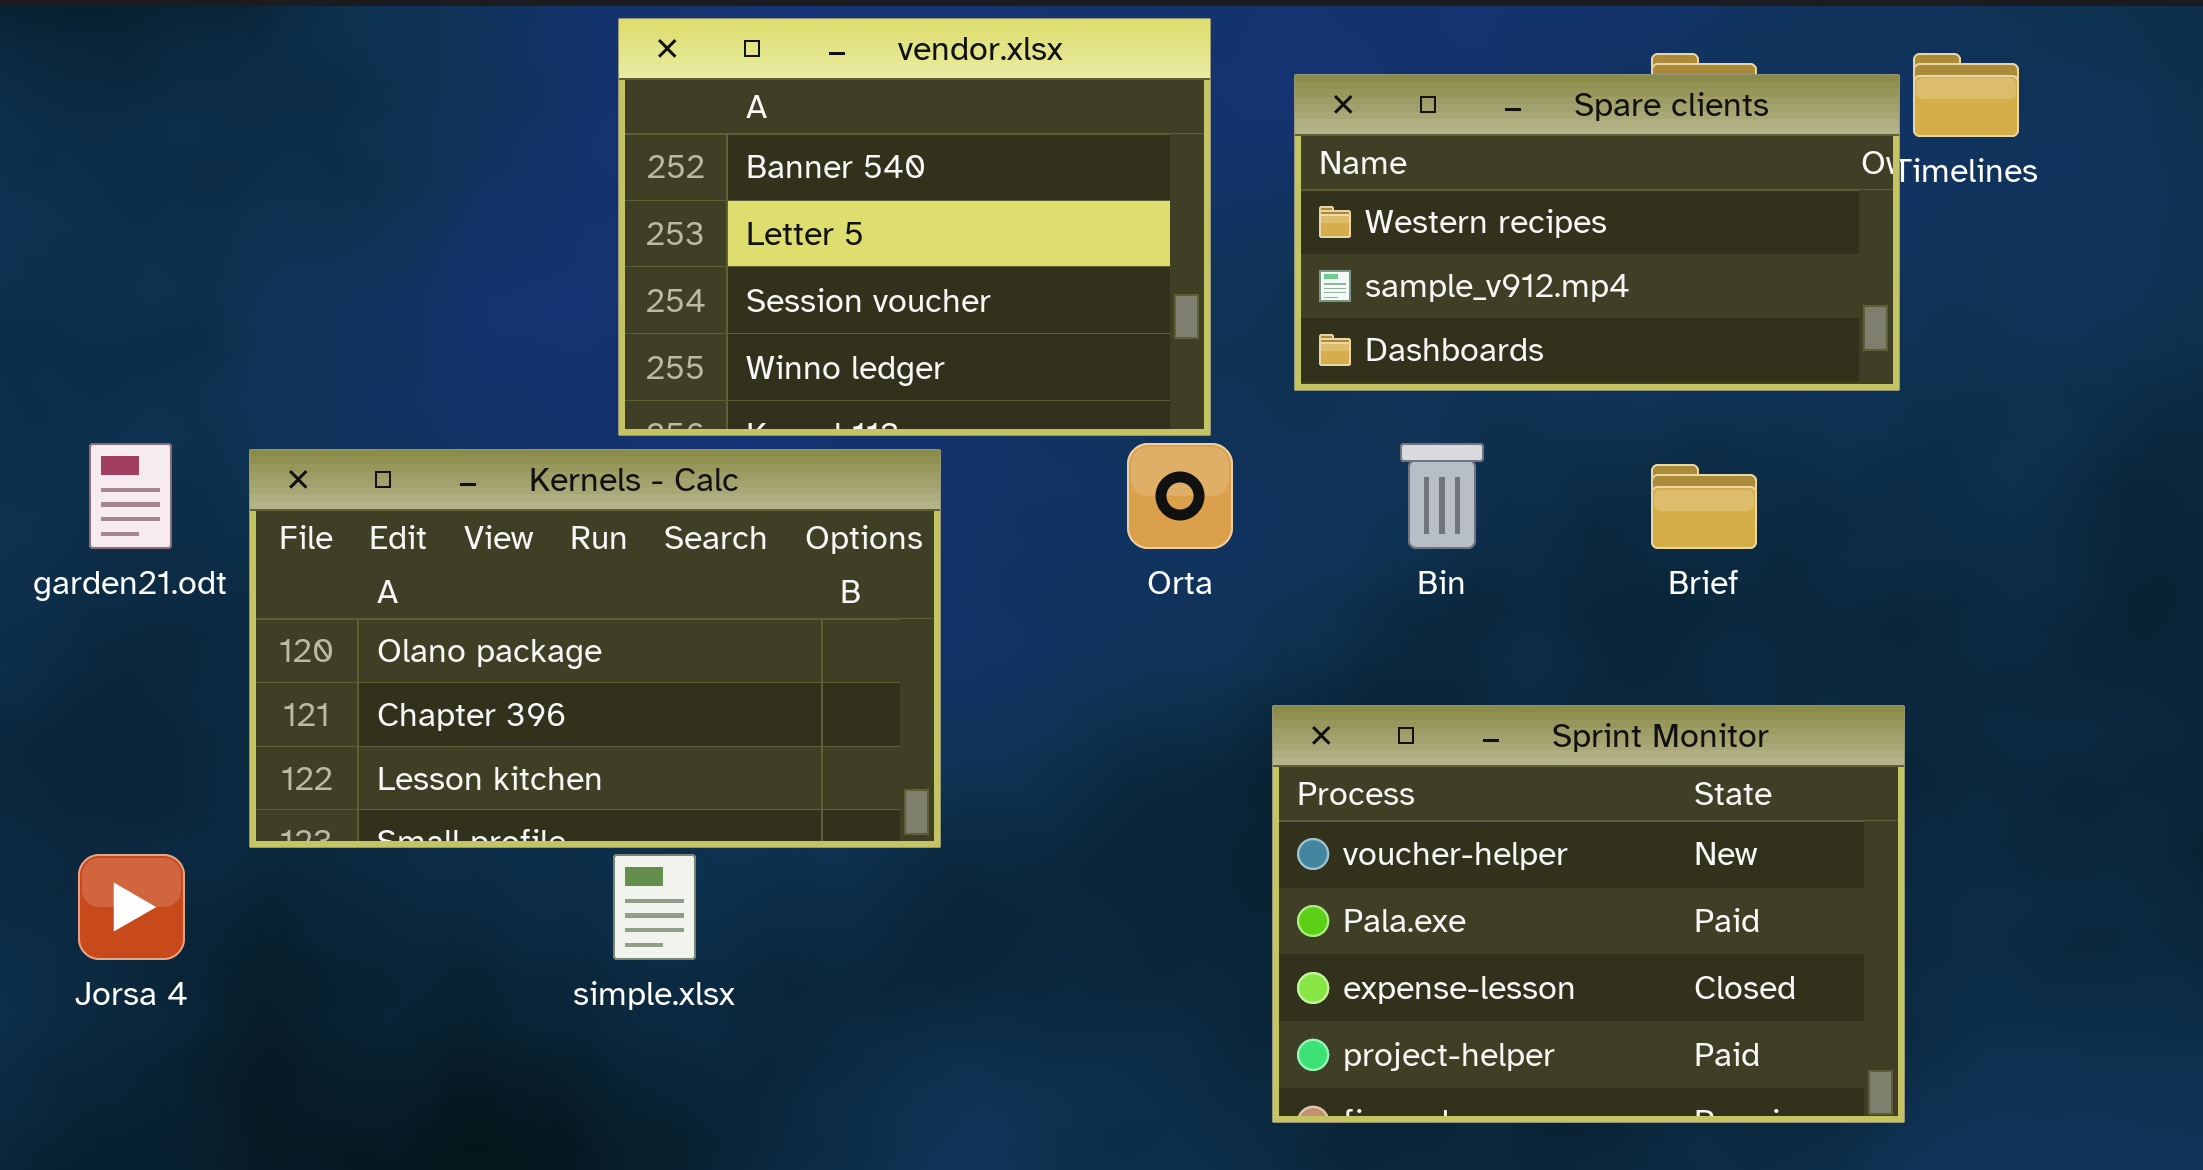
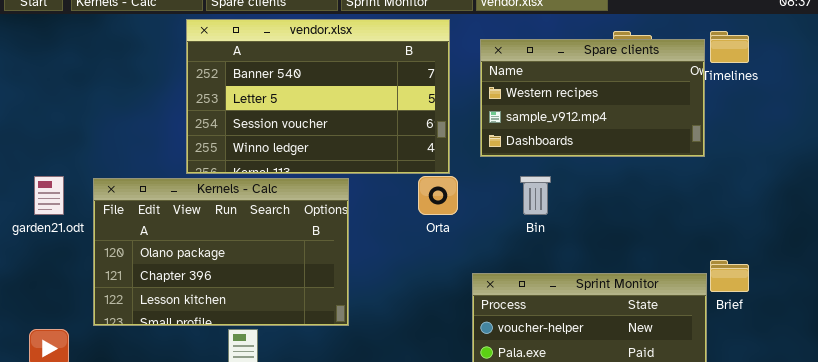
vendor.xlsx: [618,18,1211,436] -> [186,19,450,174], resized
Brief: [1651,464,1757,549] -> [710,260,749,292], moved

